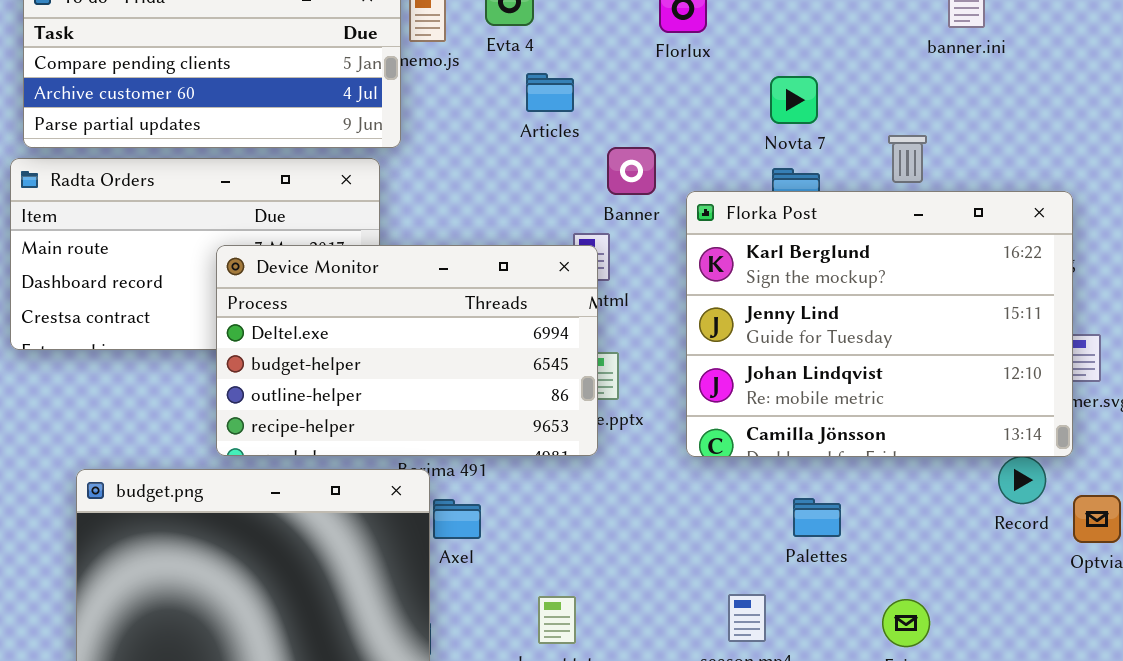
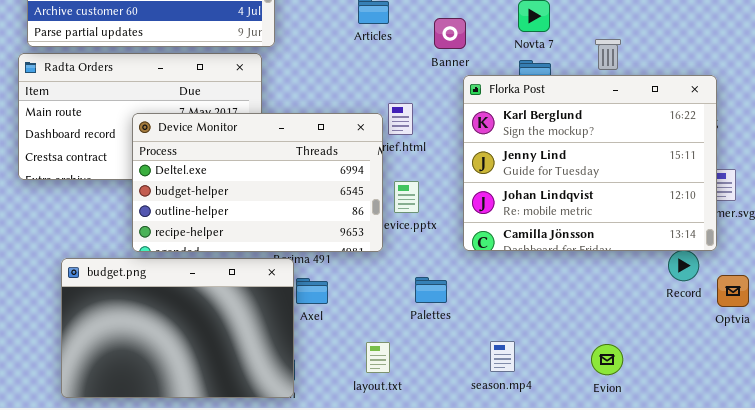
Banner: [607,147,656,195] -> [434,18,466,49], moved
Device Monitor: [216,245,598,456] -> [132,113,383,252], moved
Palettes: [793,498,841,537] -> [415,277,447,303], moved

